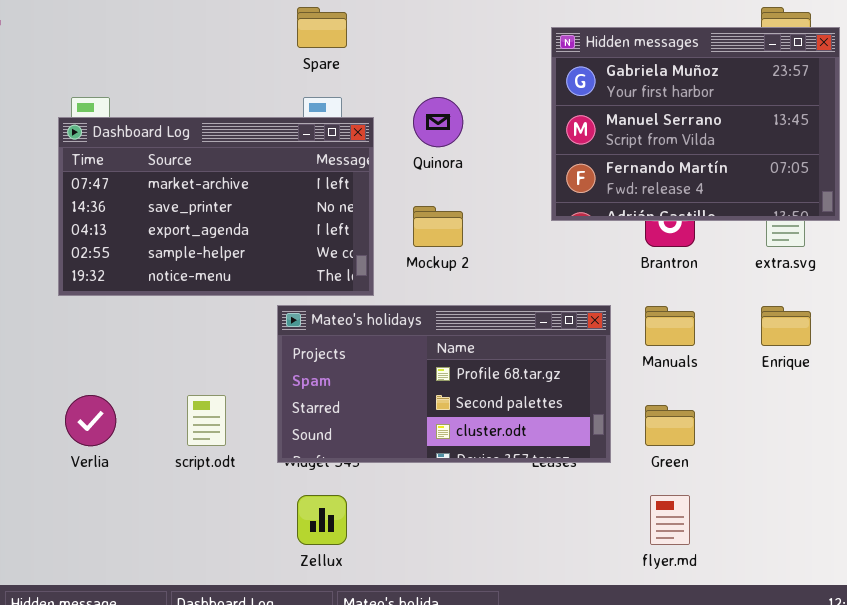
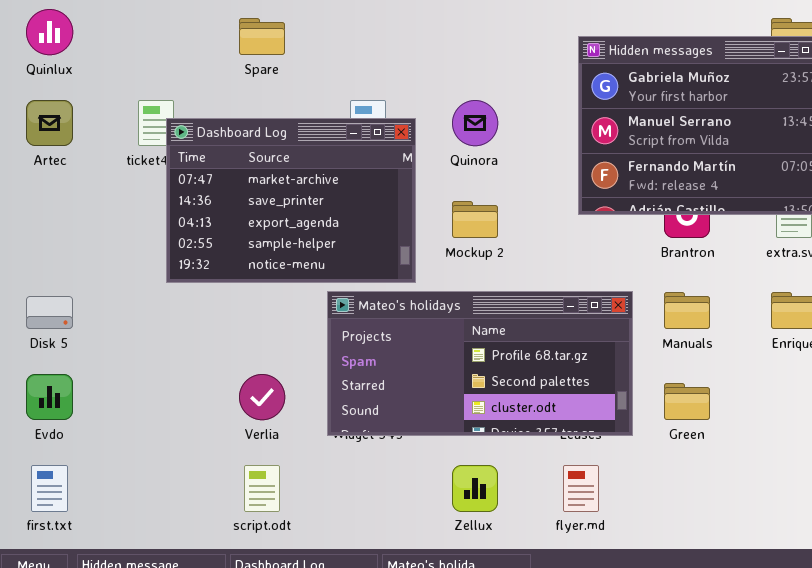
Spare: [297,7,347,48] -> [239,18,285,55], moved
Dashboard Log: [58,117,374,296] -> [166,118,416,283], resized
Verlia: [65,395,116,446] -> [239,374,285,420], moved
script.odt: [187,395,226,446] -> [244,465,280,512], moved
Zellux: [297,495,347,545] -> [452,465,498,512], moved
flyer.md: [650,495,690,545] -> [563,465,599,512], moved

